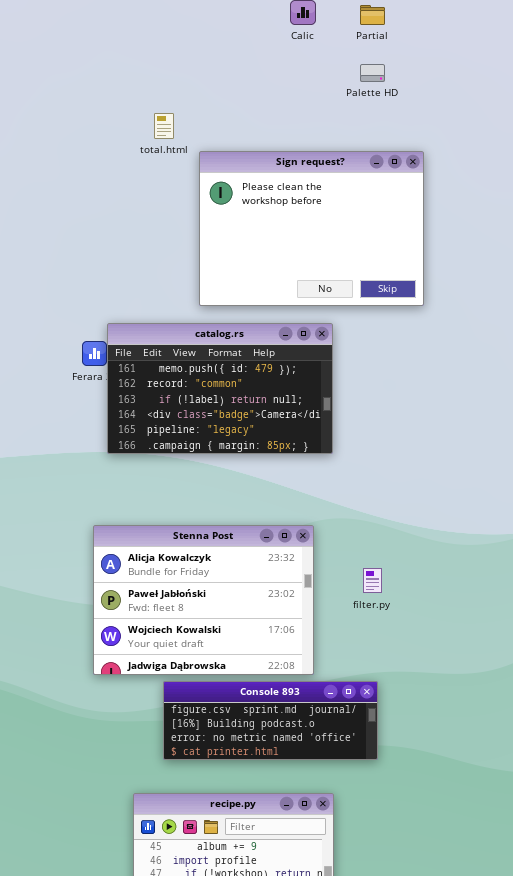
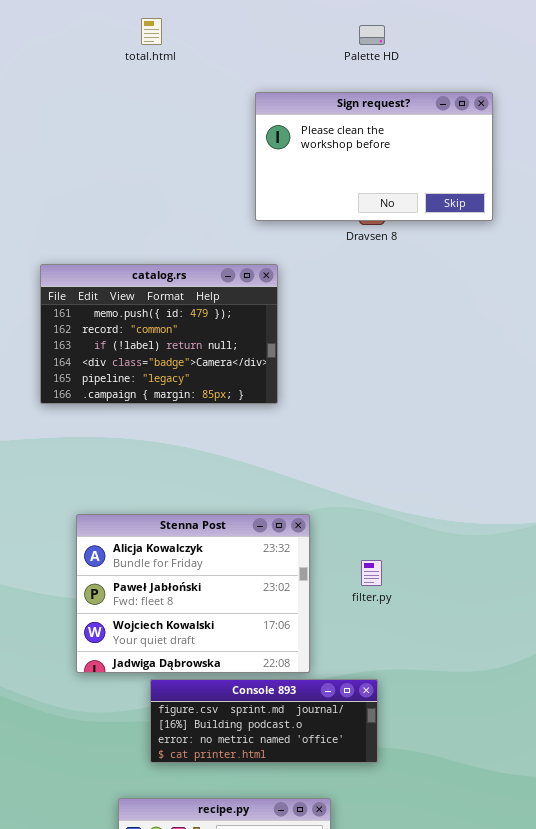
total.html: [154,113,174,139] -> [141,18,162,45], moved
Sign request?: [199,151,424,306] -> [255,92,493,221], moved, resized
catalog.rs: [107,323,333,454] -> [40,264,278,404], moved

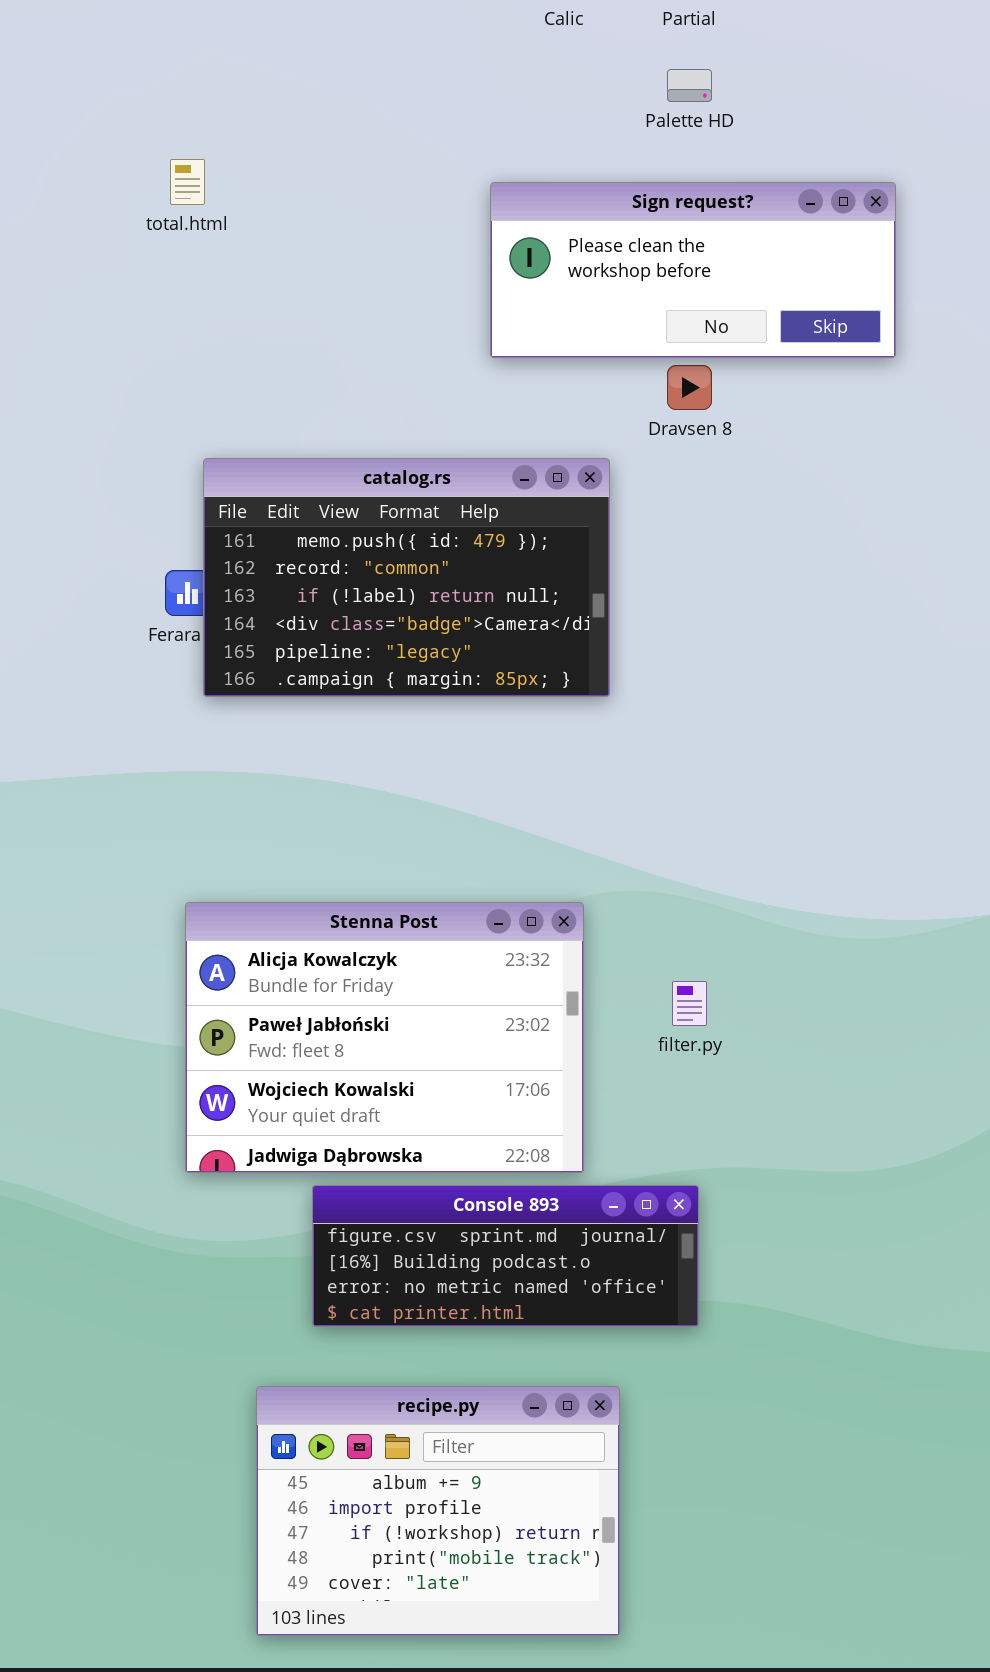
total.html: [141,18,162,45] -> [170,159,205,205], moved
Sign request?: [255,92,493,221] -> [490,182,896,358], resized
catalog.rs: [40,264,278,404] -> [203,458,610,697], moved

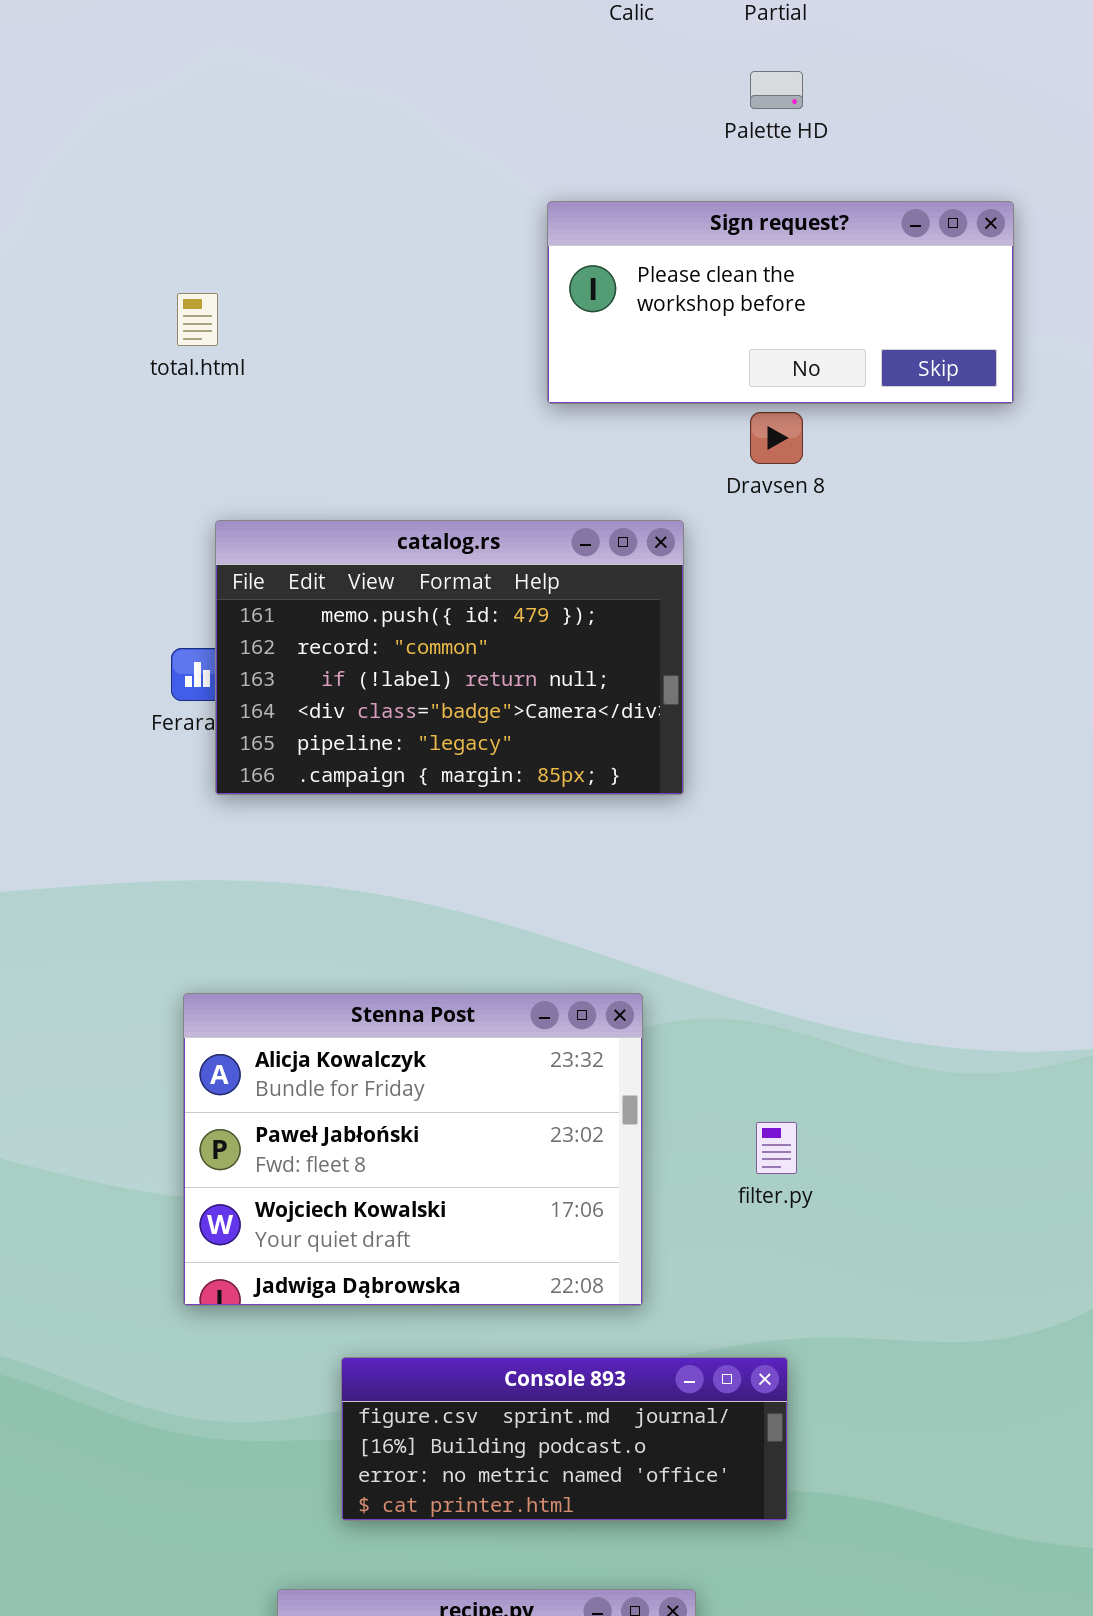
total.html: [170,159,205,205] -> [177,293,218,346], moved
Stenna Post: [185,902,584,1173] -> [183,993,643,1306], moved

